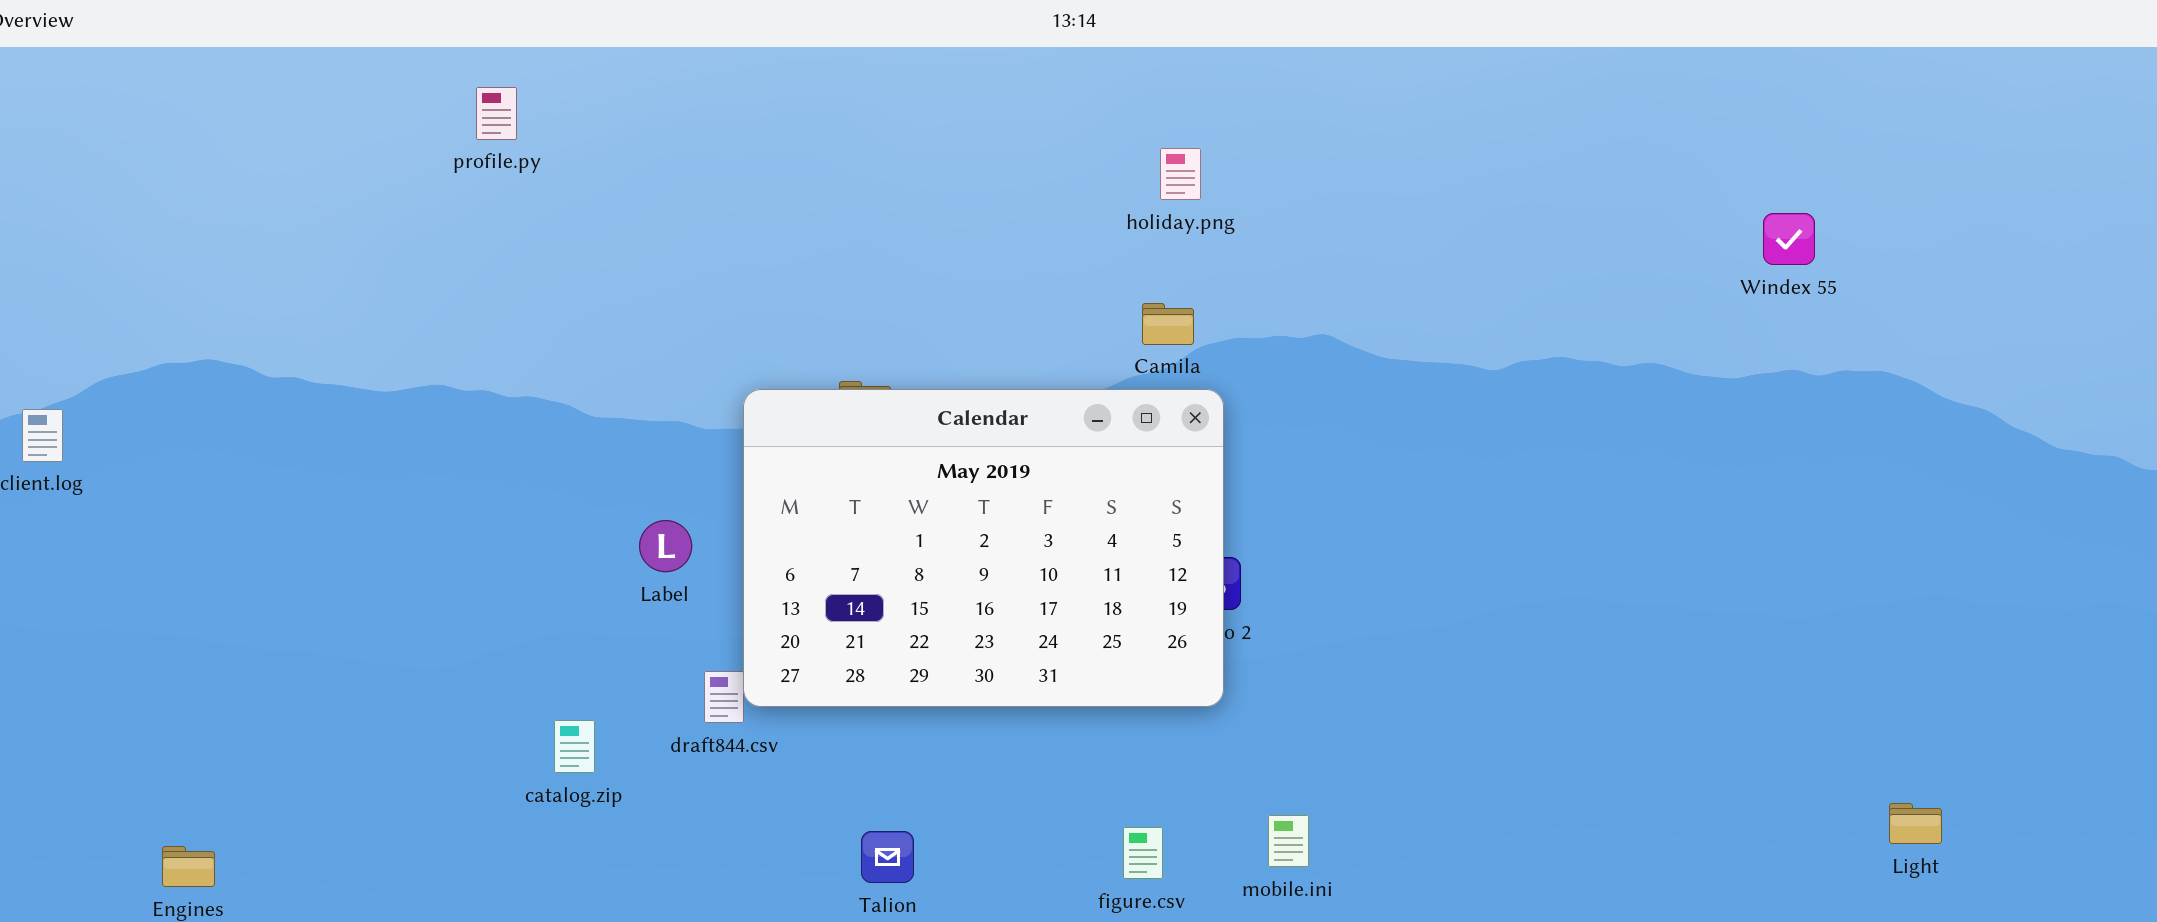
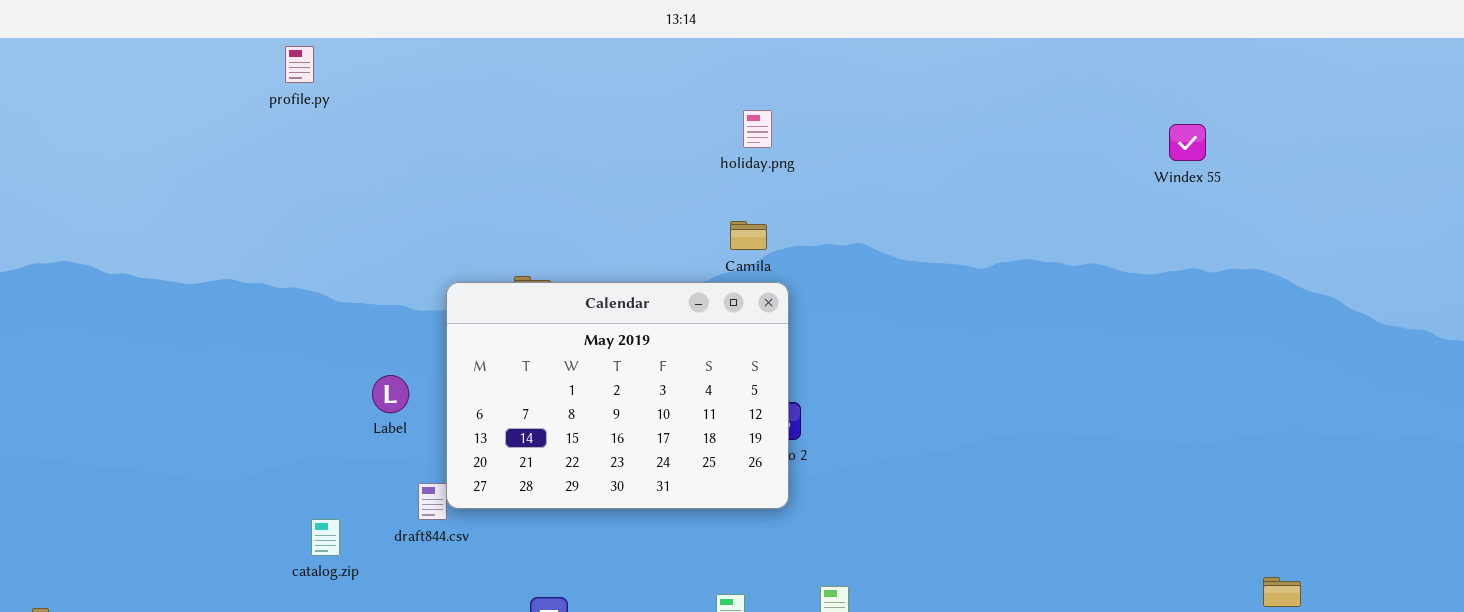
profile.py: [476,87,517,140] -> [285,46,314,83], moved
Windex 55: [1763,213,1815,265] -> [1169,124,1206,161], moved

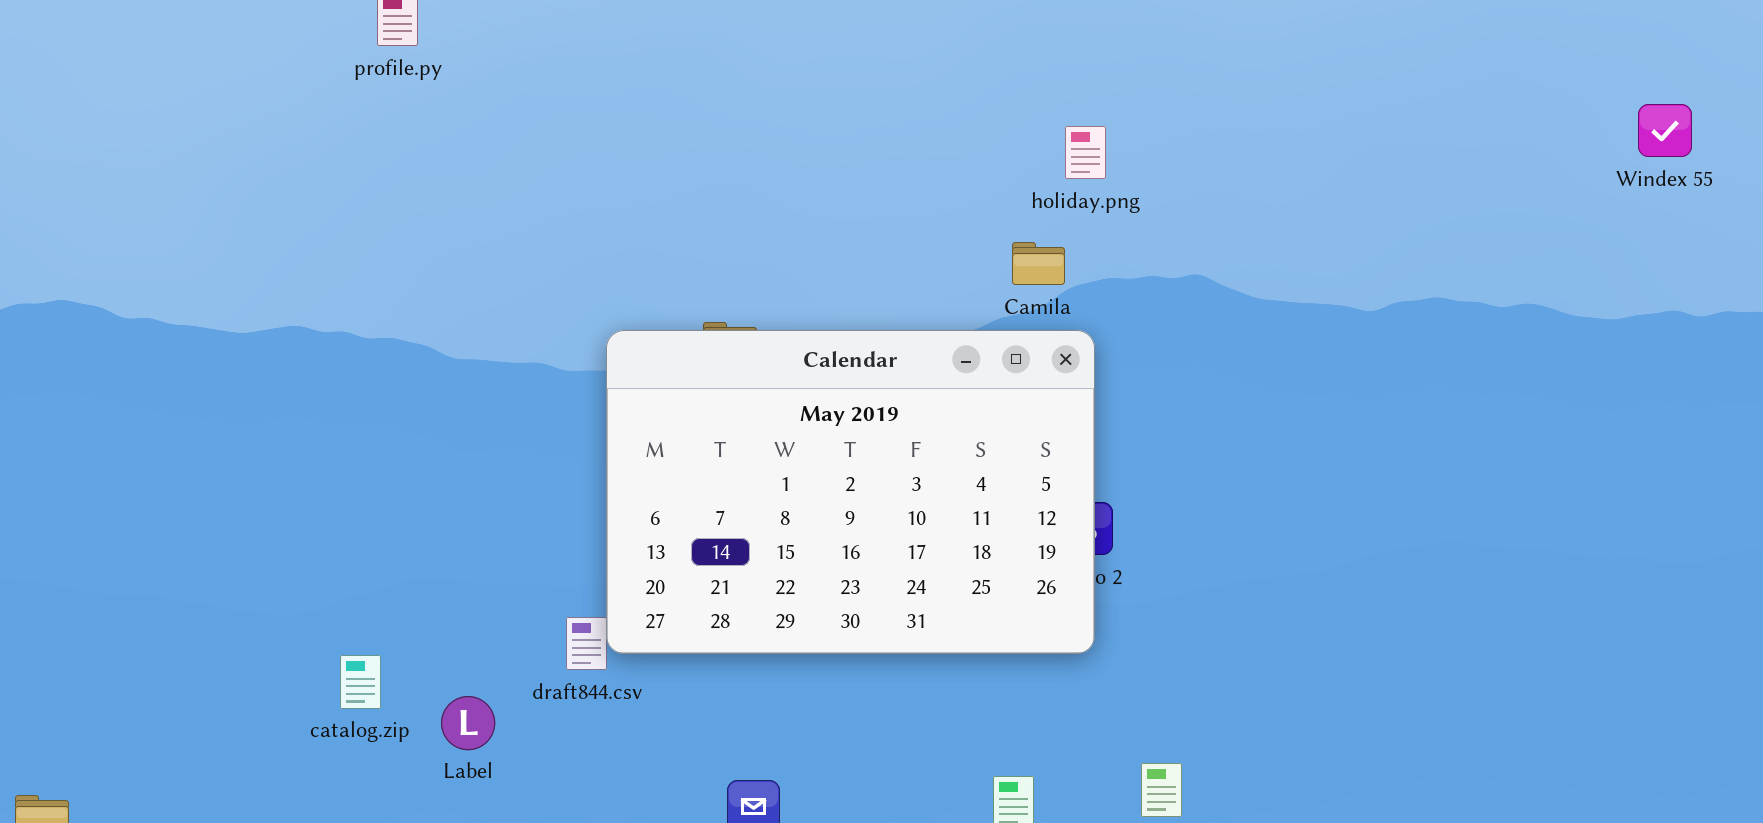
holiday.png: [743,110,772,148] -> [1065,126,1106,179], moved
Label: [372,375,409,413] -> [441,696,495,750], moved
catalog.zip: [311,519,340,556] -> [340,655,381,709], moved

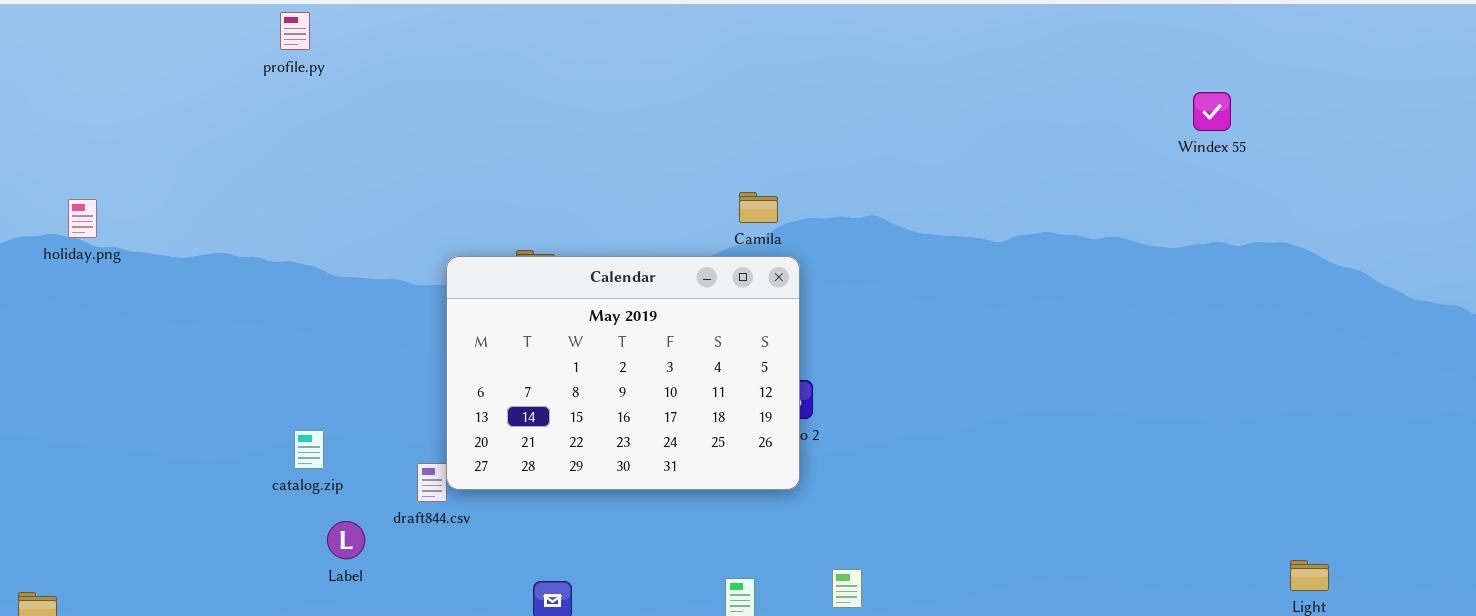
holiday.png: [1065,126,1106,179] -> [68,199,97,238], moved
catalog.zip: [340,655,381,709] -> [294,430,324,469], moved

